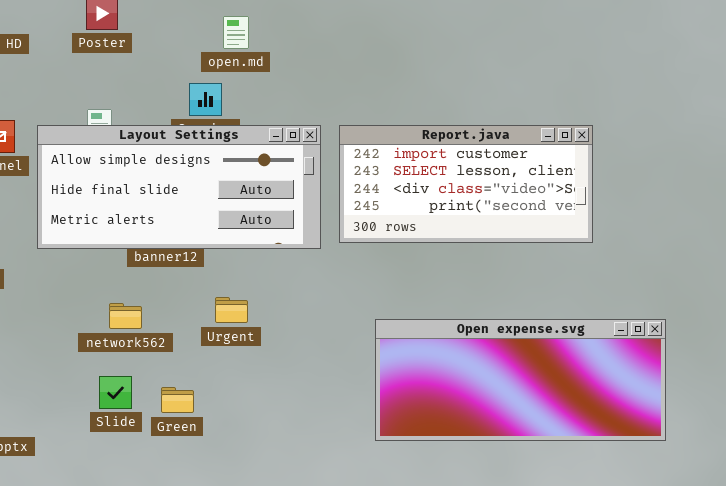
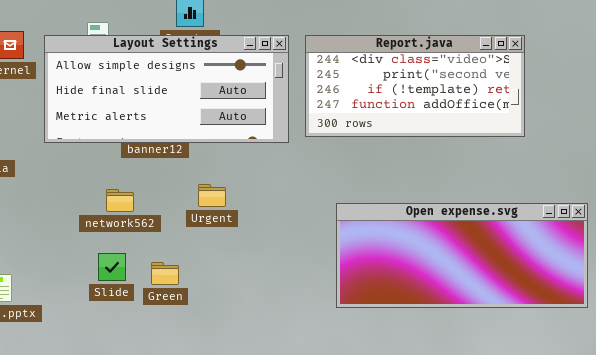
Report.java: [339,125,593,243] -> [305,35,525,137], scrolled down 2 rows

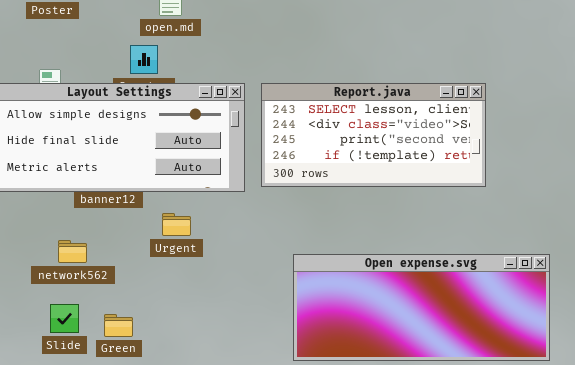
Report.java: [305,35,525,137] -> [261,83,486,187], scrolled up 1 row
Urgent: [198,184,226,207] -> [162,213,191,236], moved

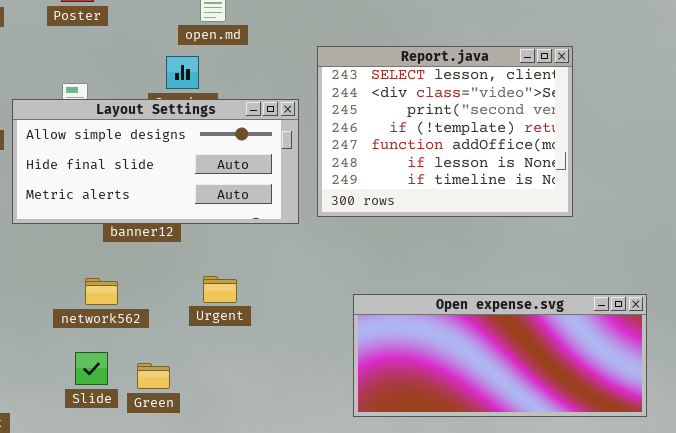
Report.java: [261,83,486,187] -> [317,46,573,217], resized
Urgent: [162,213,191,236] -> [203,276,237,303], moved

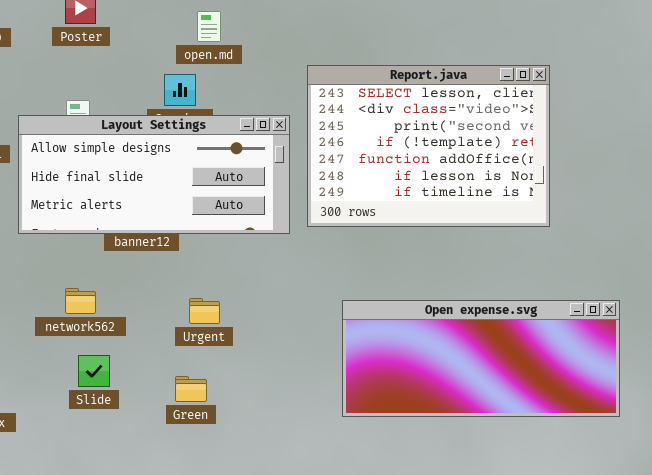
Urgent: [203,276,237,303] -> [189,298,220,324], moved
network562: [85,278,118,305] -> [65,288,96,314], moved
Green: [137,363,170,389] -> [175,376,207,402], moved

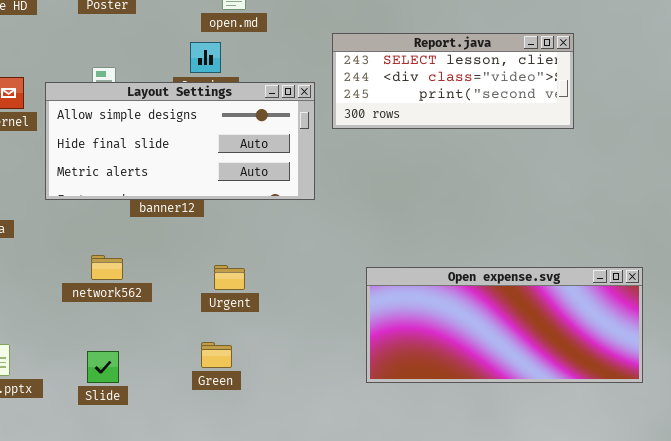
Report.java: [307,65,550,227] -> [332,33,574,129], resized
Slide: [78,355,110,387] -> [87,351,119,383], moved

